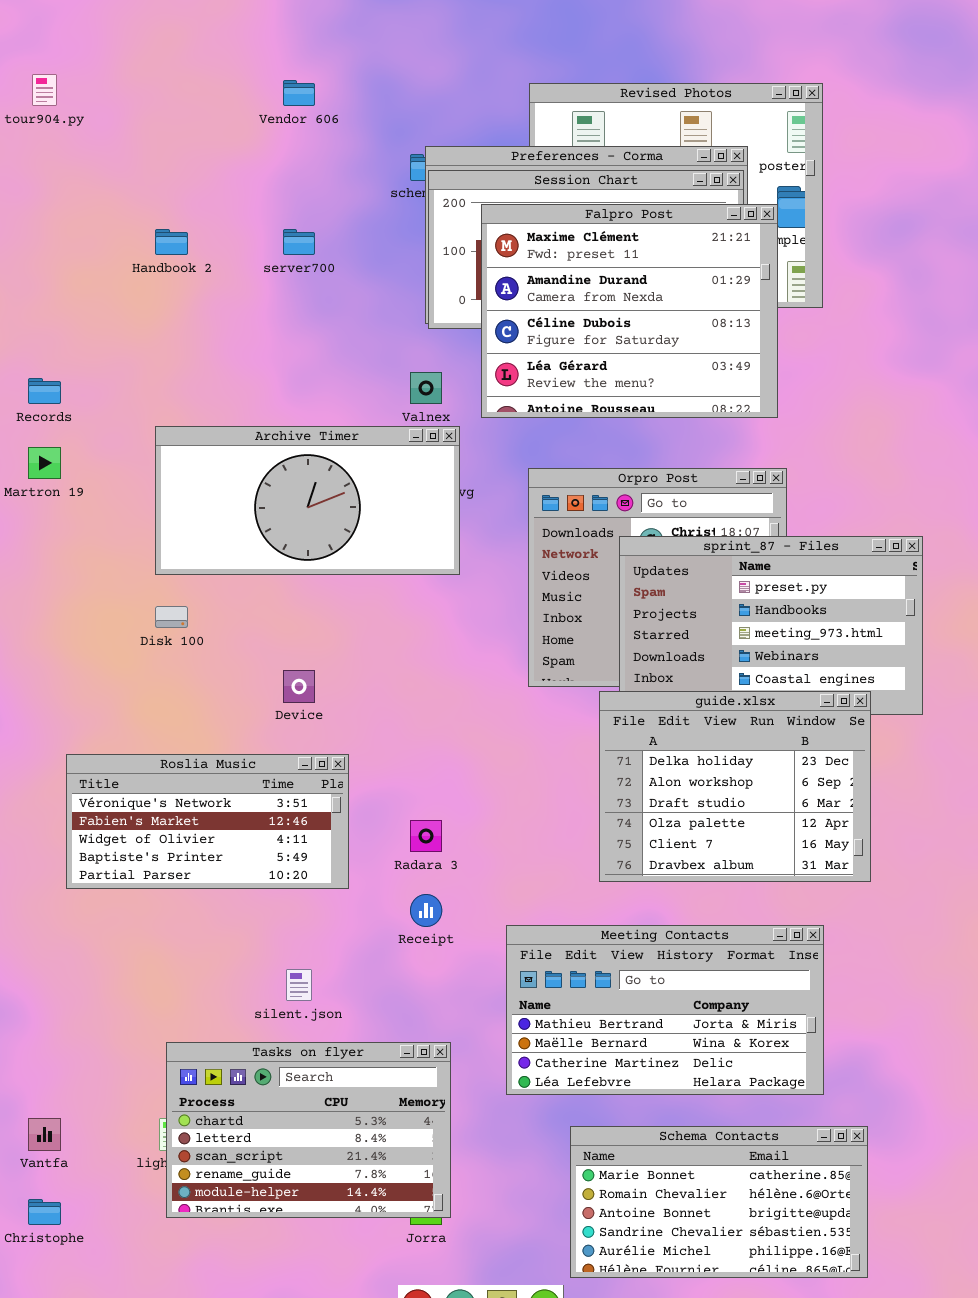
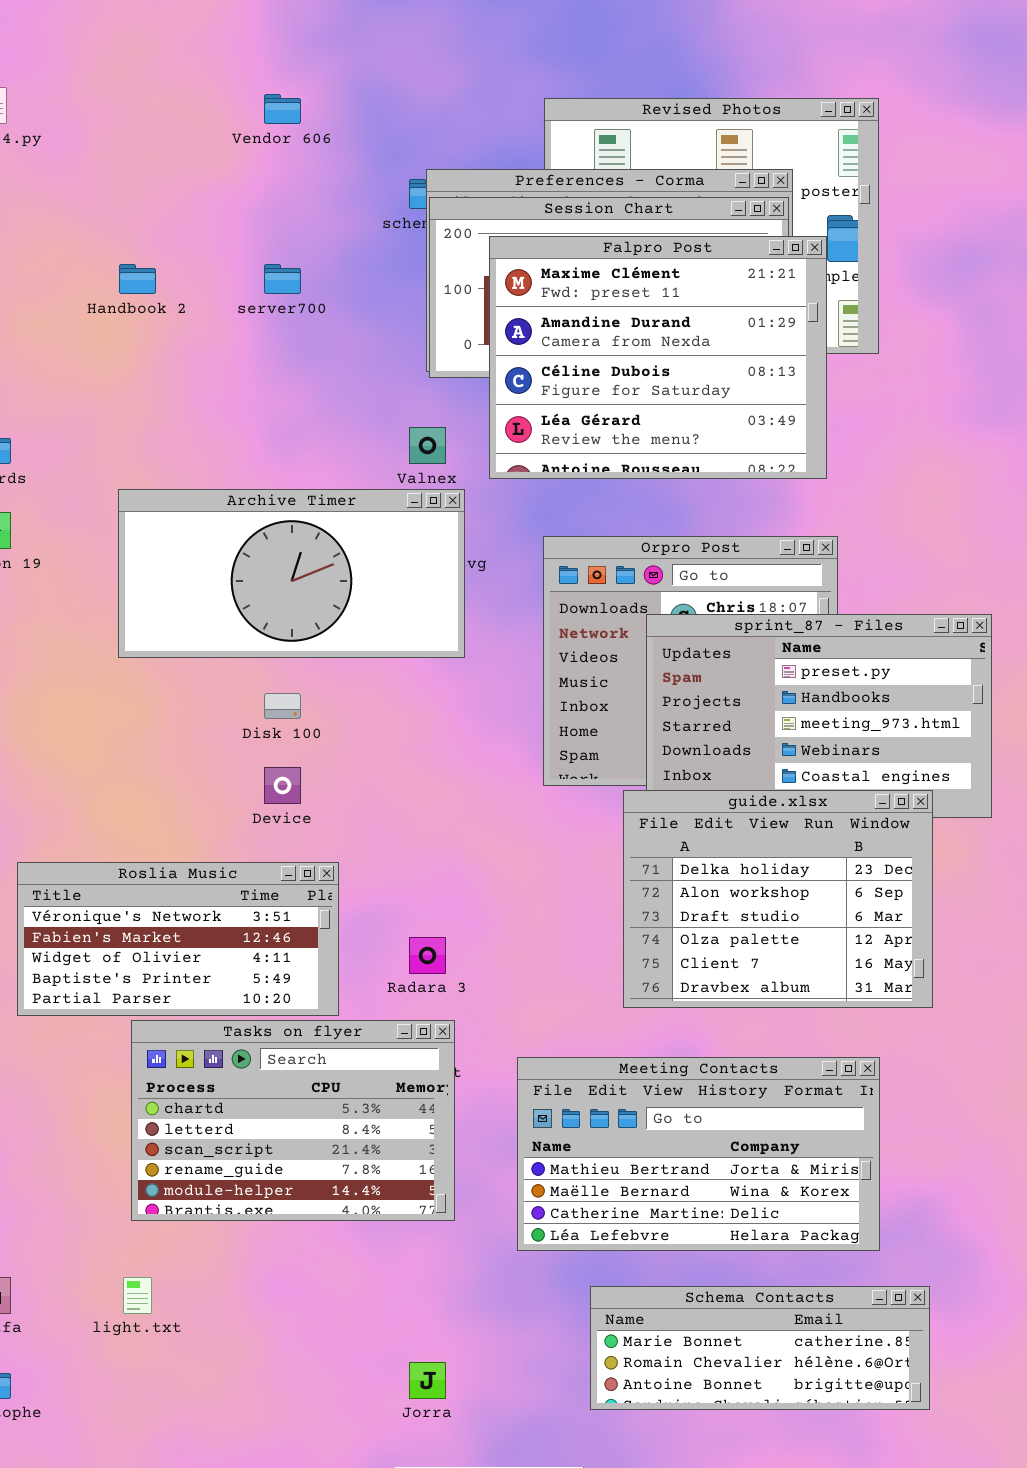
Disk 100: [155,606,188,628] -> [264,693,301,719], moved
Tasks on flyer: [166,1042,451,1218] -> [131,1020,455,1221], moved
Schema Contacts: [570,1126,868,1278] -> [590,1286,930,1410], resized

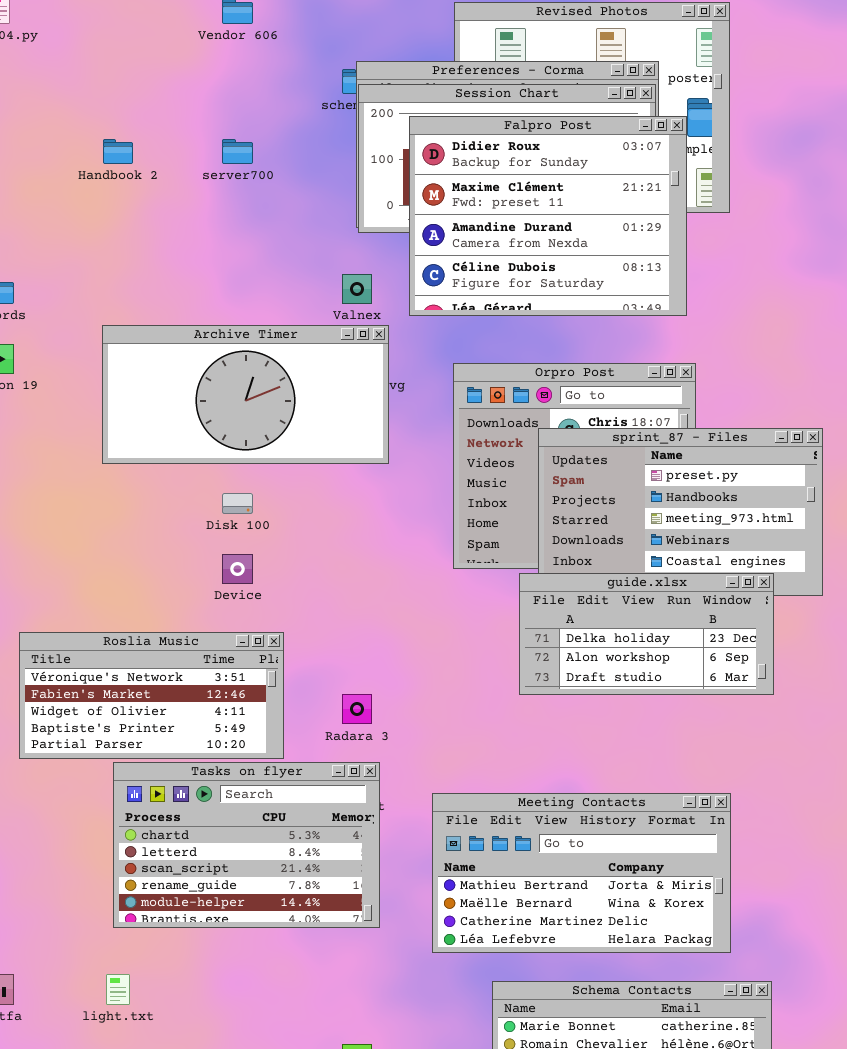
Falpro Post: [489,236,827,479] -> [409,116,687,316], scrolled up 1 row
guide.xlsx: [623,790,933,1008] -> [519,573,774,695], resized

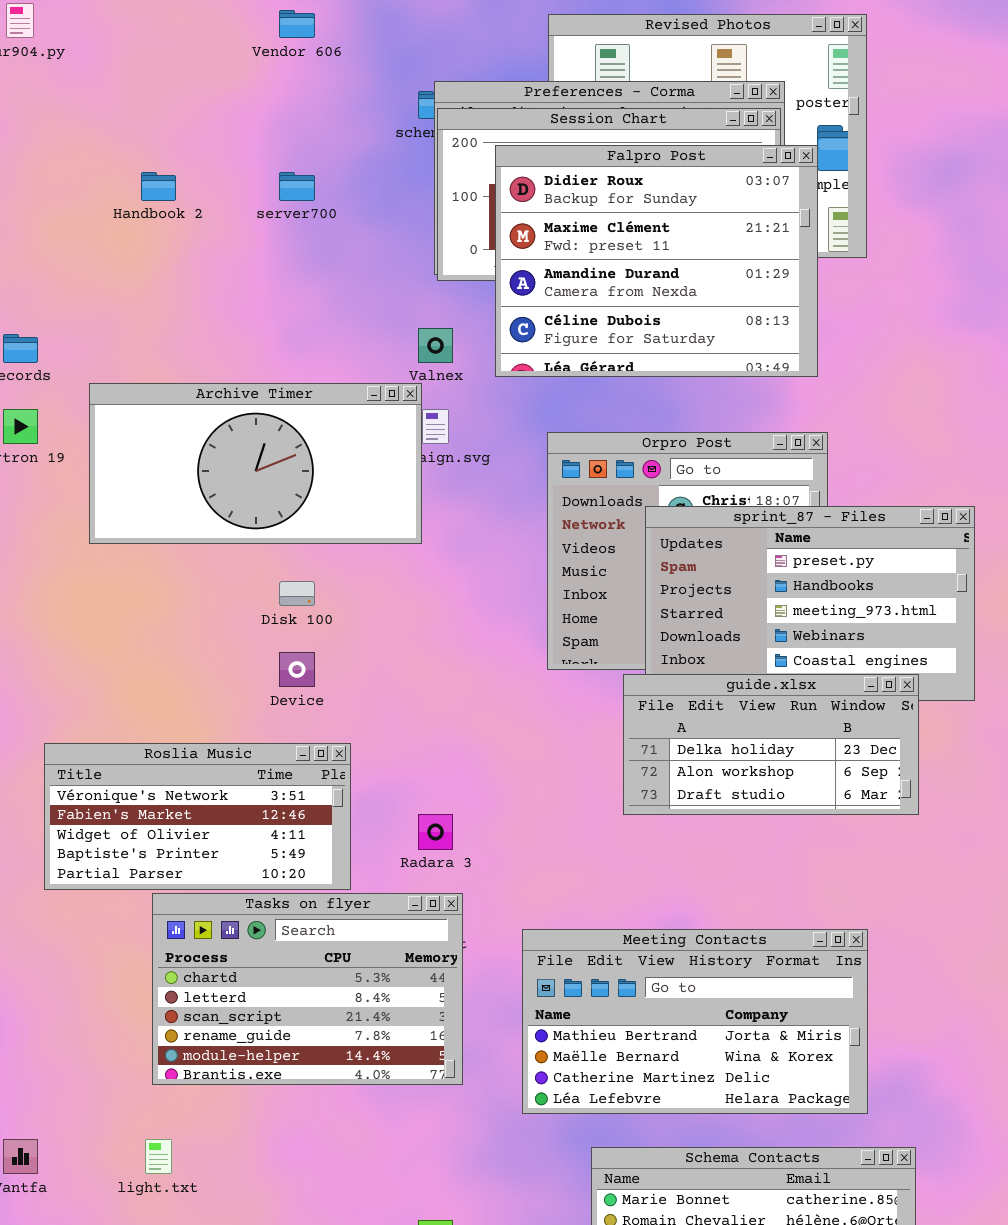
Archive Timer: [102,325,389,464] -> [89,383,422,544], moved

